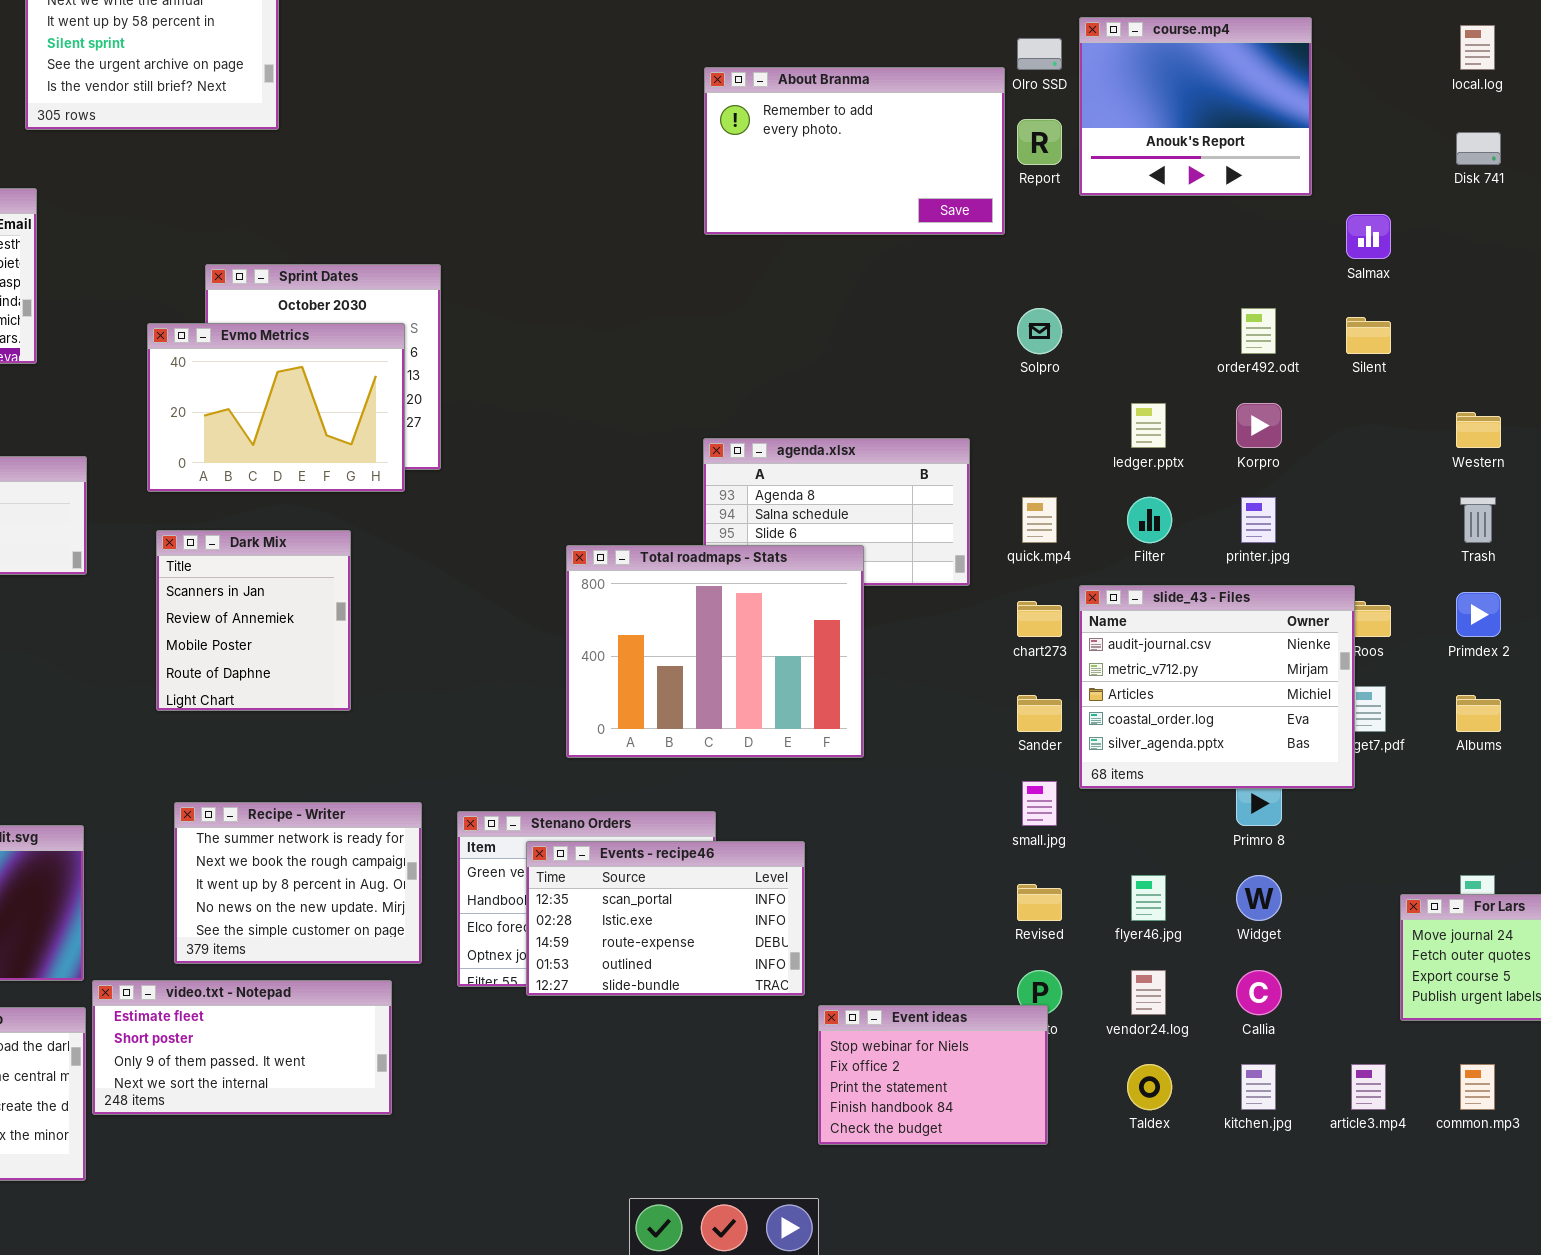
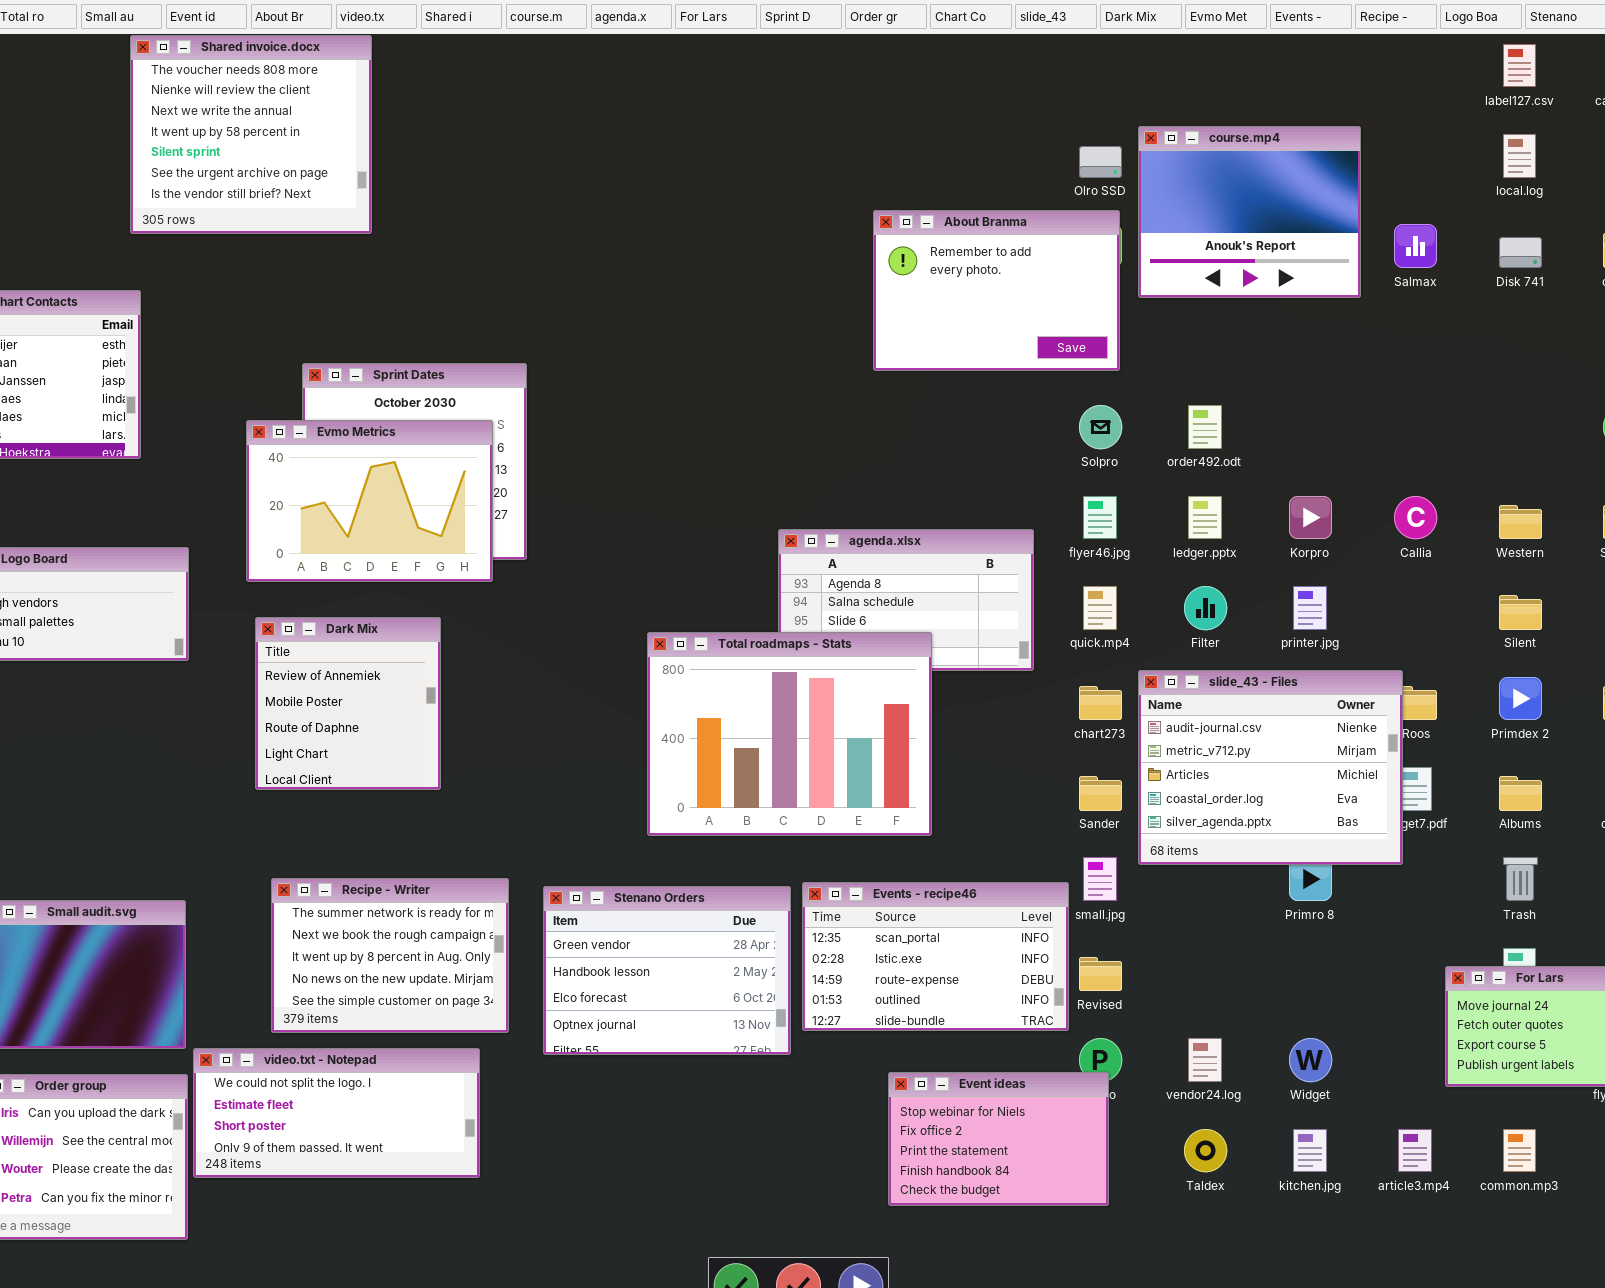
About Branma: [704,67,1005,235] -> [873,210,1120,371], moved, resized
Salmax: [1346,214,1391,259] -> [1394,224,1437,268], moved
order492.odt: [1241,308,1276,354] -> [1188,405,1222,449], moved
Silent: [1346,317,1391,354] -> [1499,595,1542,630], moved
Trash: [1460,497,1496,543] -> [1503,857,1538,901], moved
Dark Mix: [156,530,351,711] -> [255,617,441,790], scrolled down 1 row
Events - recipe46: [526,841,805,996] -> [802,882,1069,1031], moved
flyer46.jpg: [1131,875,1166,921] -> [1083,496,1117,539], moved
Widget: [1236,875,1282,921] -> [1289,1038,1332,1082], moved
Callia: [1236,970,1282,1015] -> [1394,496,1437,539], moved
video.txt - Notepad: [92,980,392,1115] -> [193,1048,480,1178], scrolled up 1 row

